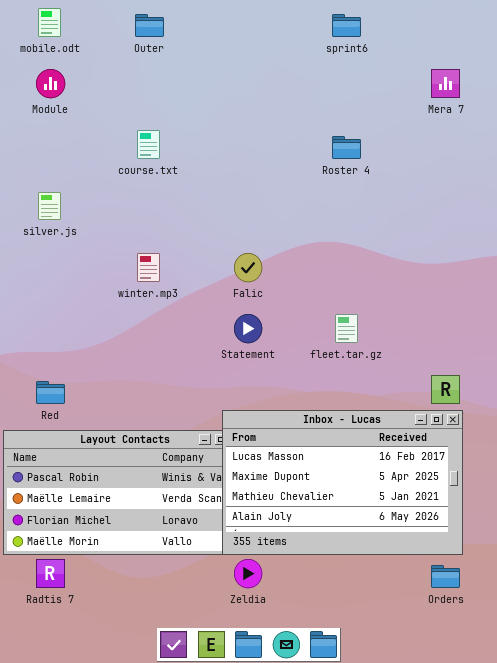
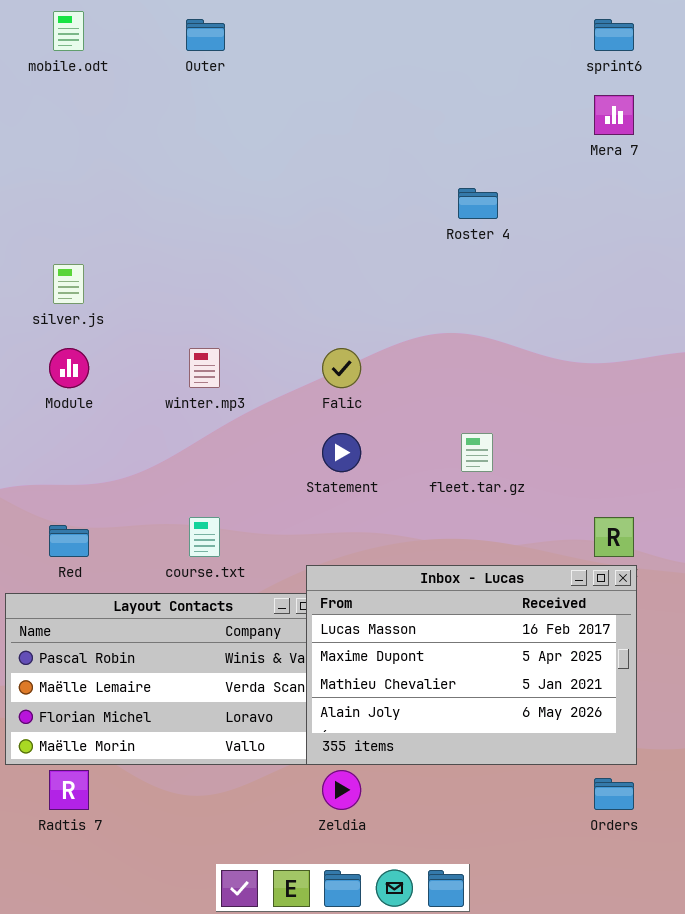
sprint6: [332,14,361,37] -> [594,19,634,51], moved
Module: [36,69,65,98] -> [49,348,89,388], moved
course.txt: [137,130,160,159] -> [189,517,220,557], moved

